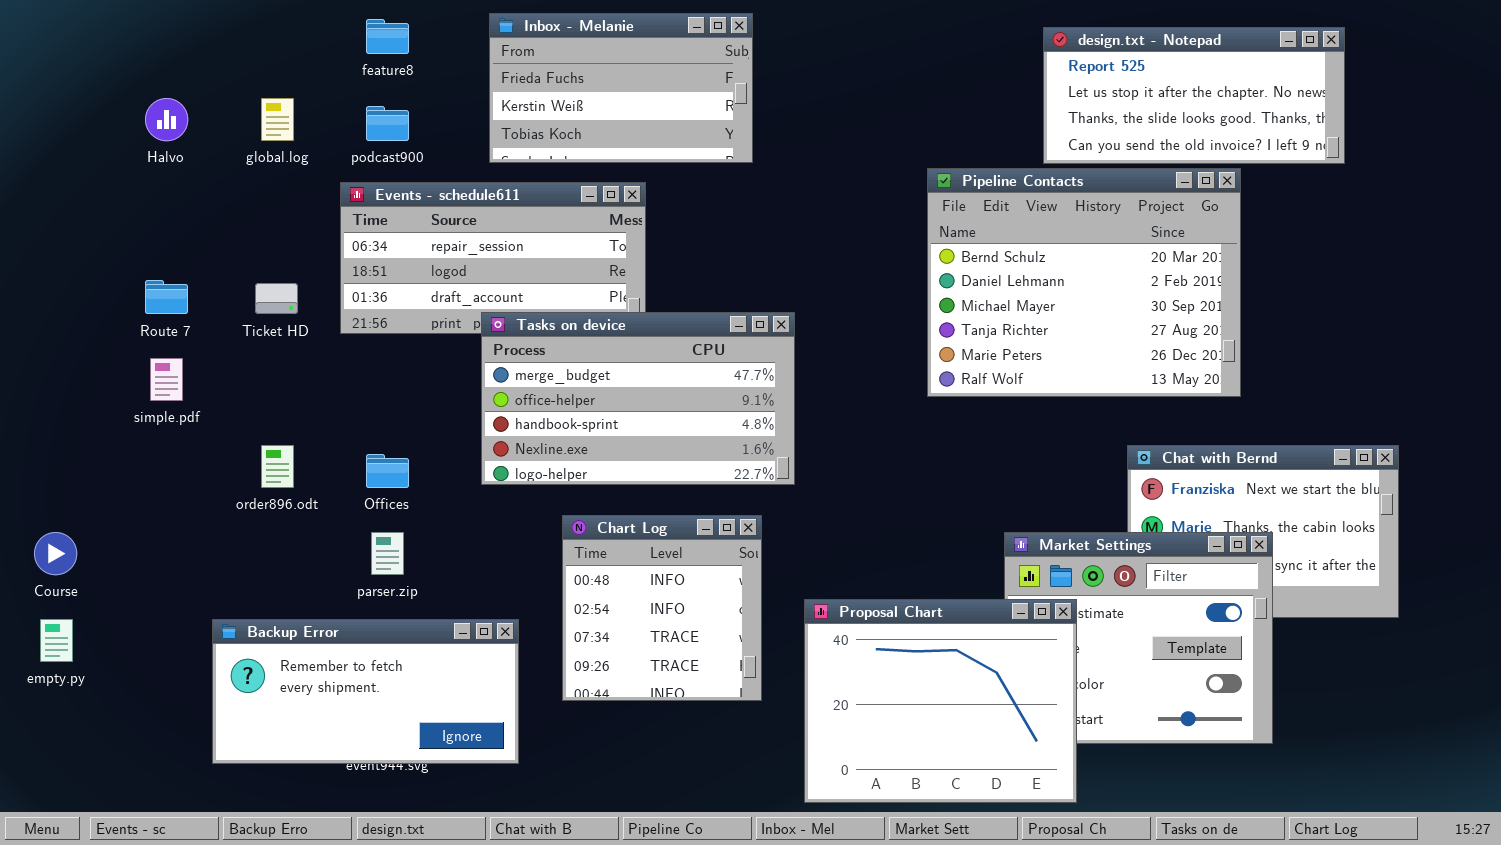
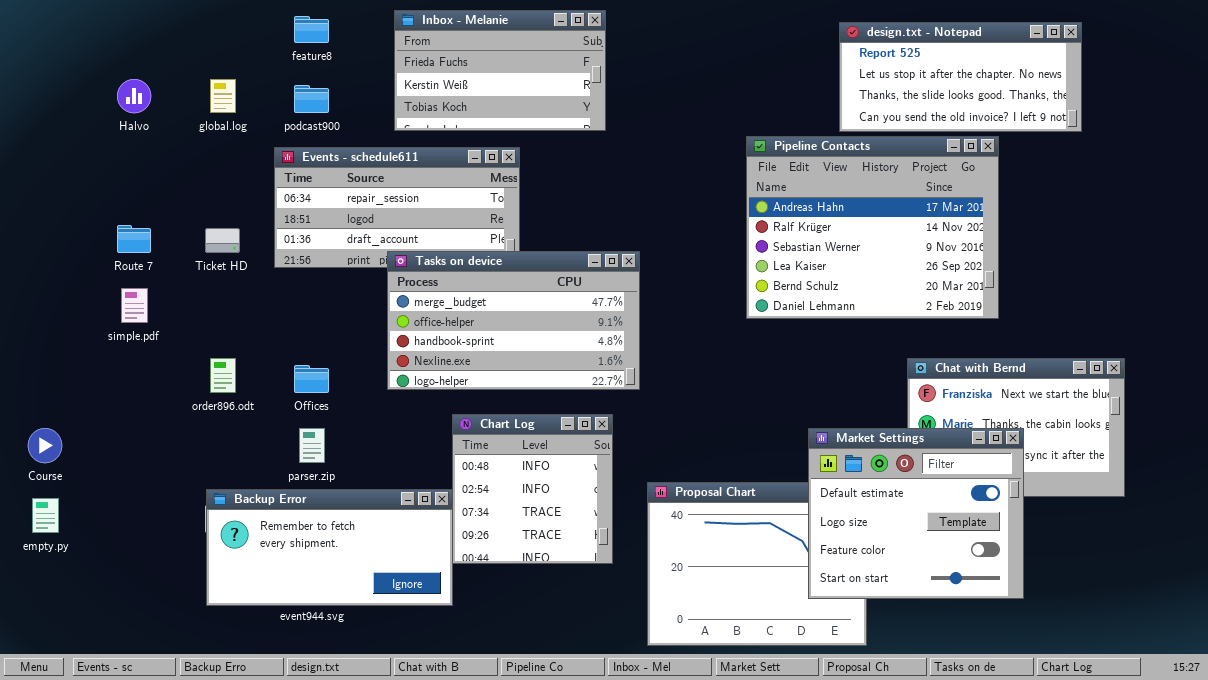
Pipeline Contacts: [927,168,1241,397] -> [746,136,999,319], scrolled up 4 rows
Market Settings: [1004,532,1273,744] -> [808,428,1024,599], raised
Backup Error: [212,619,519,764] -> [206,489,453,606], moved

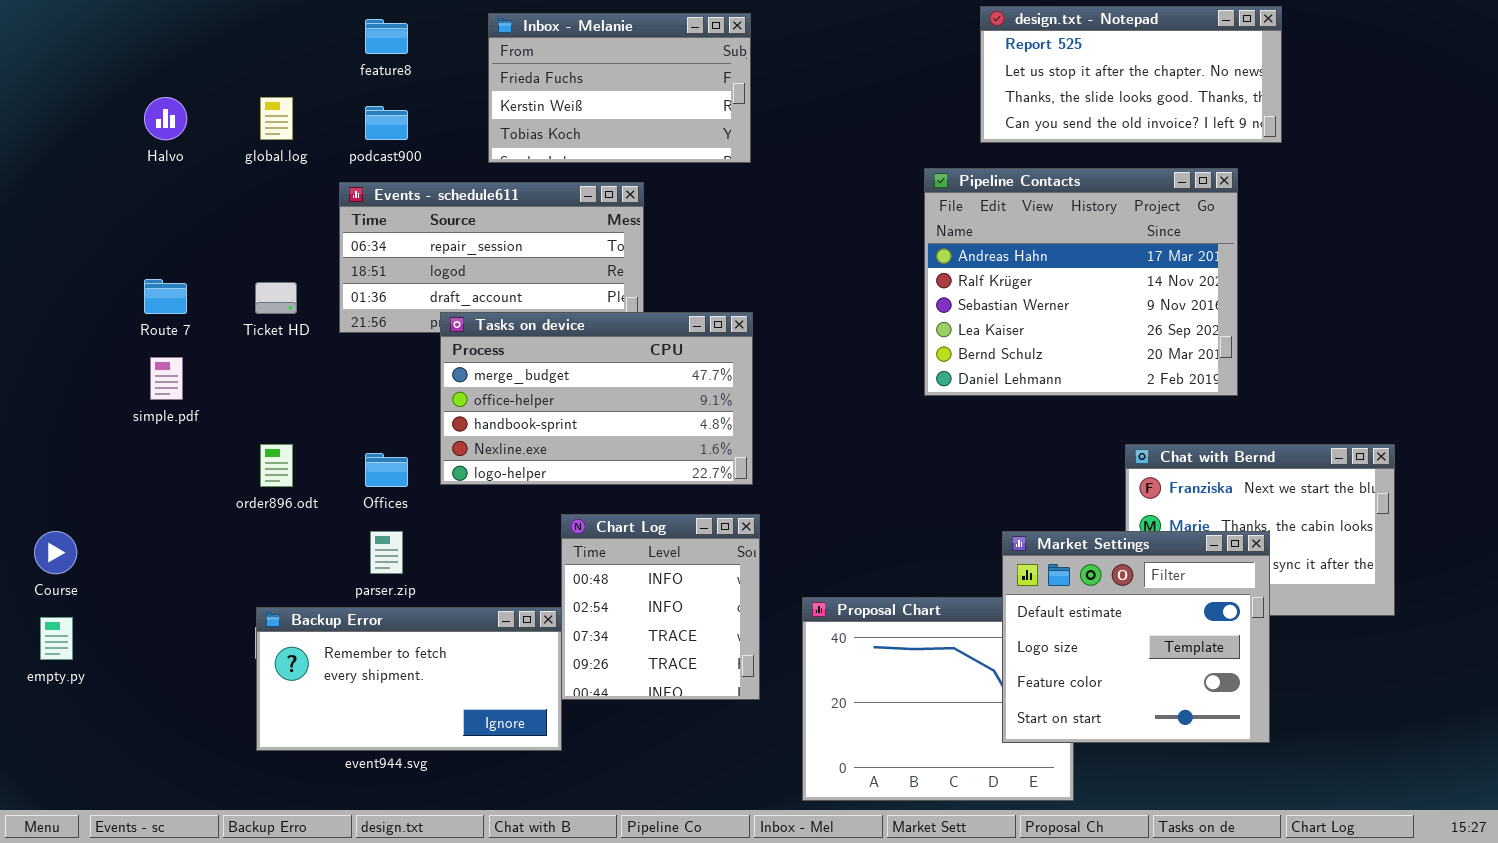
design.txt - Notepad: [839,22,1082,132] -> [980,6,1282,143], moved
Tasks on device: [387,251,640,390] -> [440,312,753,485], moved

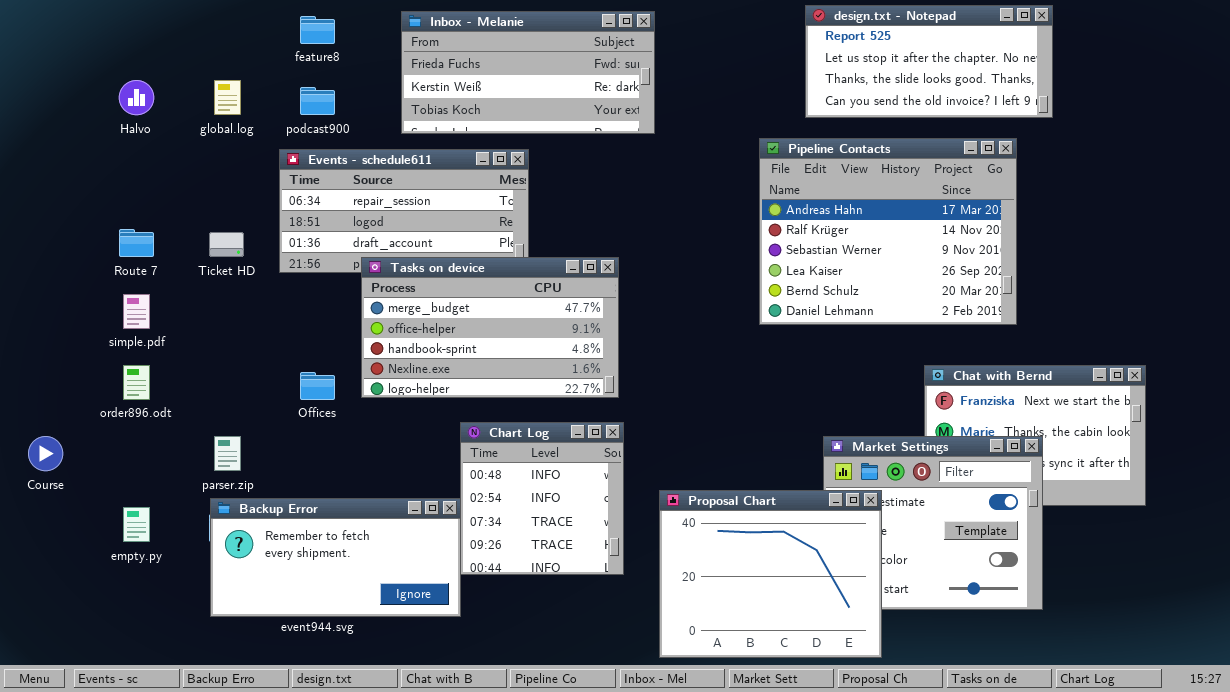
Inbox - Melanie: [488,13,751,163] -> [401,11,655,134], resized
order896.odt: [260,444,293,487] -> [123,365,150,400], moved
parser.zip: [370,531,403,574] -> [214,436,241,471], moved
Proposal Chart: [802,597,1074,801] -> [659,490,882,658], raised
empty.py: [40,617,73,660] -> [123,507,150,542], moved

